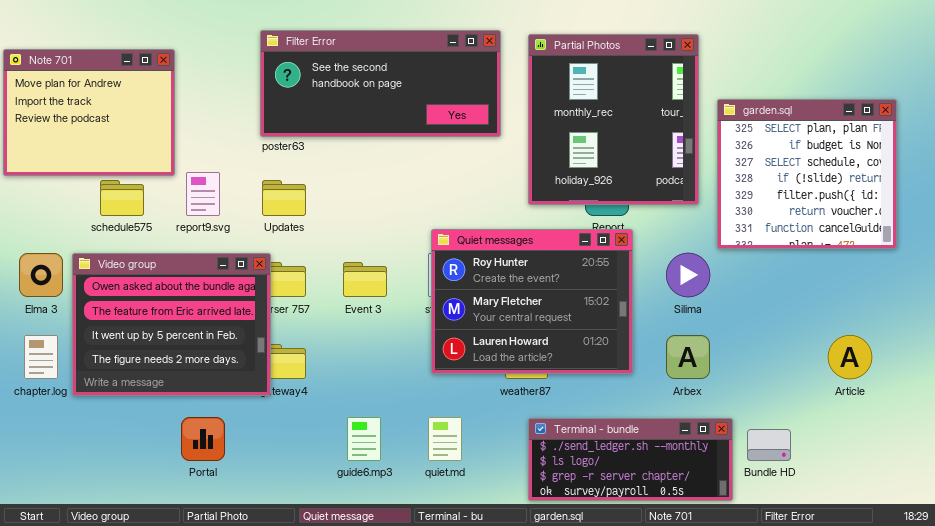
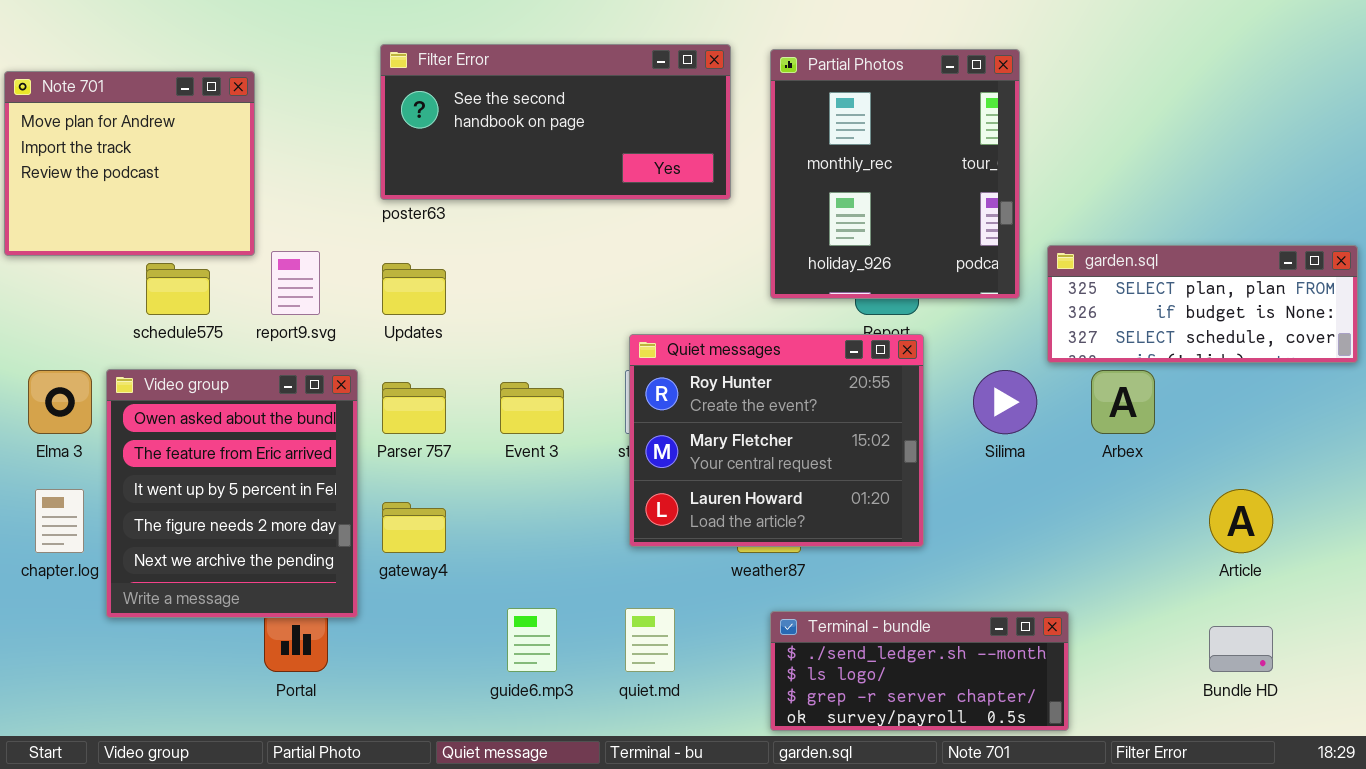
garden.sql: [717,99,897,249] -> [1047,245,1358,363], resized
Video group: [72,253,271,396] -> [106,369,358,618], resized
Arbex: [666,335,710,379] -> [1091,370,1155,434], moved
Bundle HD: [747,429,791,461] -> [1209,626,1273,672], moved

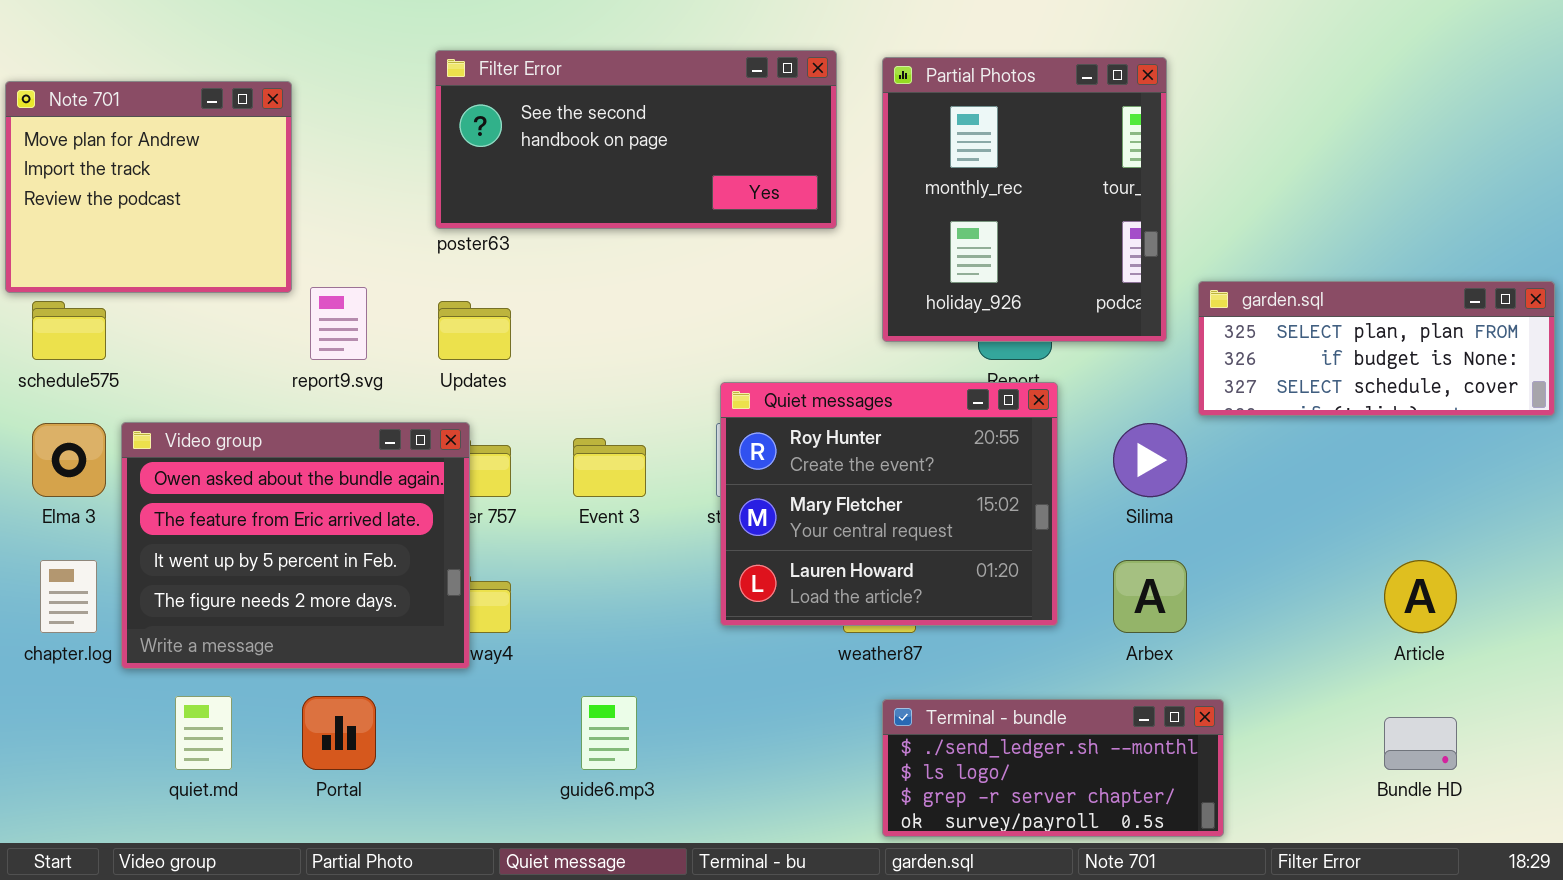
schedule575: [146,263,210,315] -> [32,301,106,360], moved
Video group: [106,369,358,618] -> [121,422,470,669], resized
Arbex: [1091,370,1155,434] -> [1113,560,1187,633], moved
quiet.md: [625,608,675,672] -> [175,696,232,770], moved

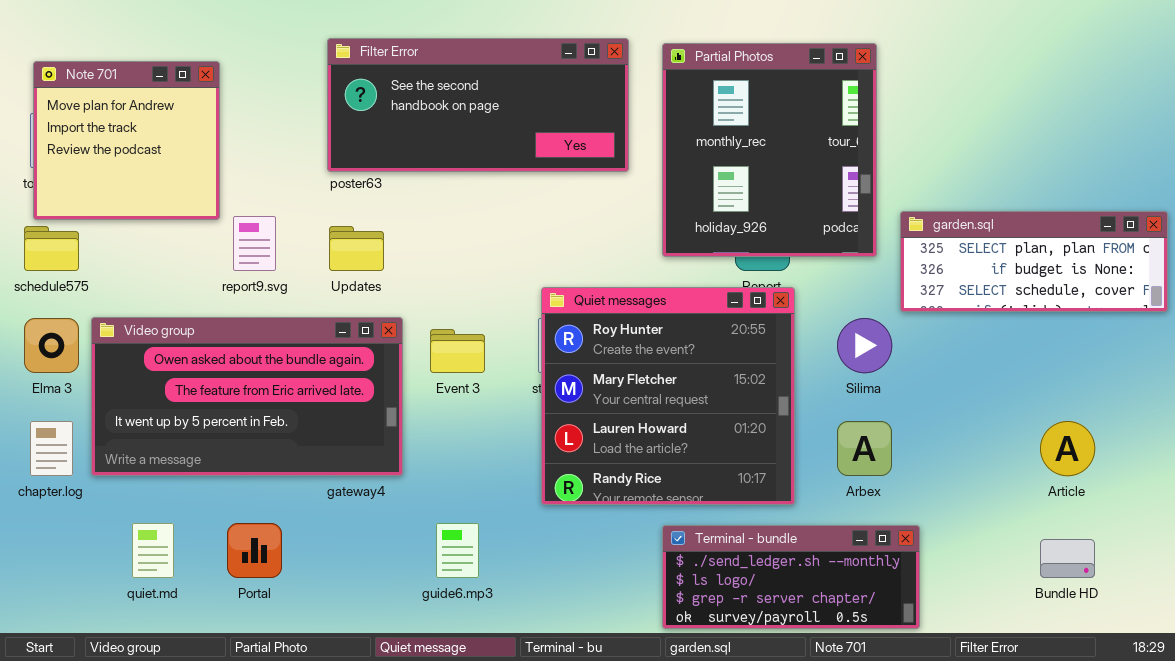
Note 701: [5,81,292,293] -> [33,61,220,220], resized
Quiet messages: [720,382,1058,626] -> [541,287,795,505], resized
Video group: [121,422,470,669] -> [91,317,403,476], resized

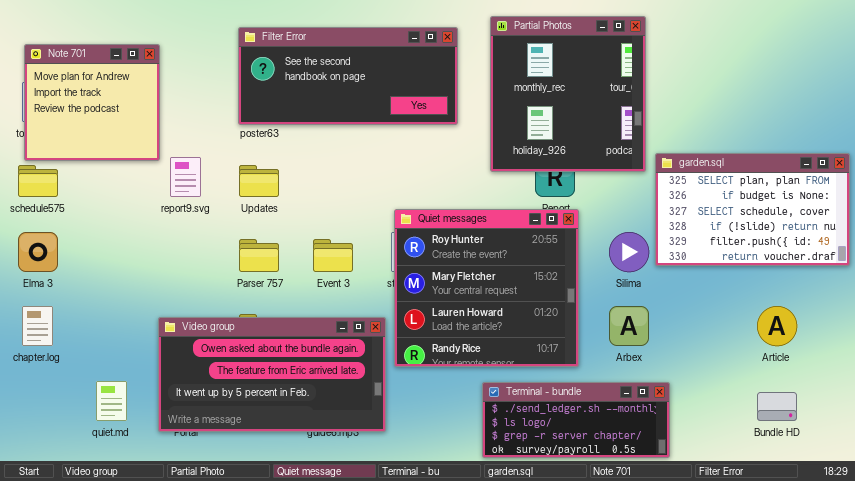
Partial Photos: [662,43,877,257] -> [490,16,646,172], moved
garden.sql: [900,211,1168,312] -> [655,153,850,266], resized
Video group: [91,317,403,476] -> [158,317,386,432], moved

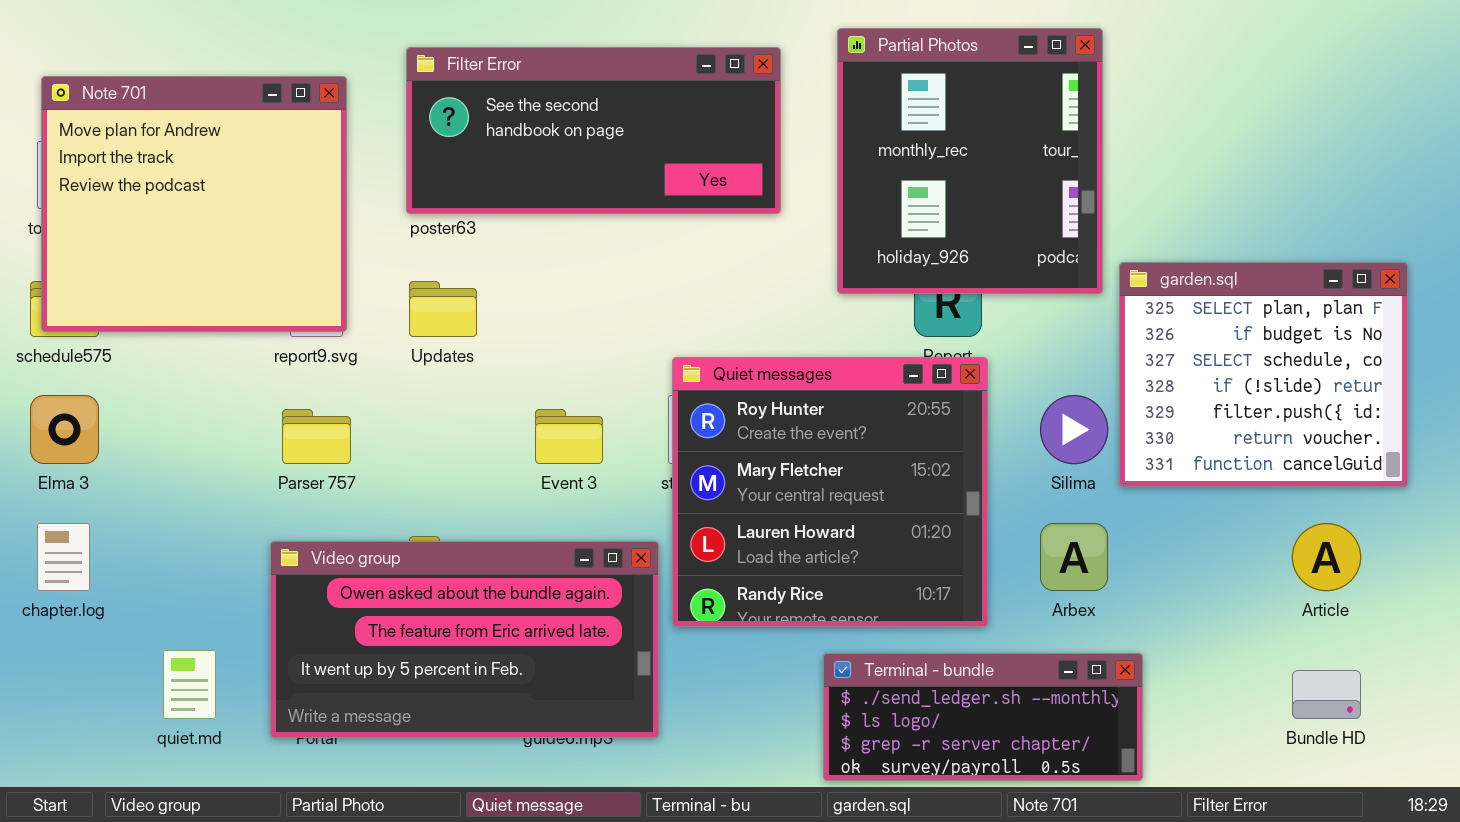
Note 701: [24,44,160,161] -> [41,76,347,332], resized
garden.sql: [655,153,850,266] -> [1119,262,1408,487], resized
Parser 757: [239,239,279,272] -> [282,409,351,464], moved

